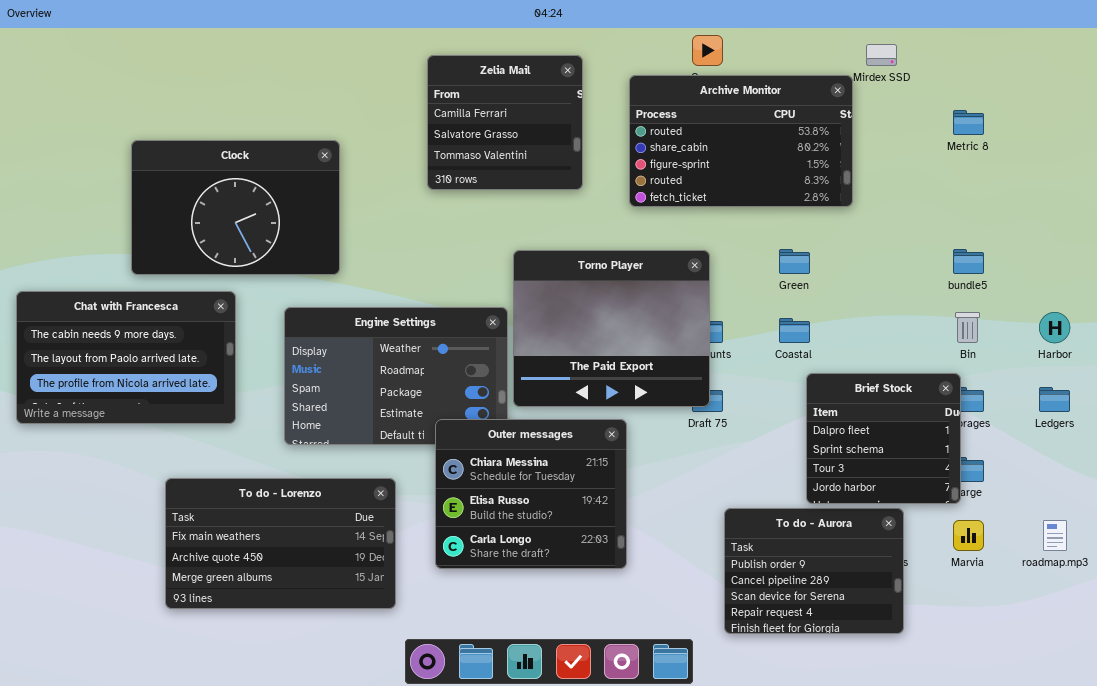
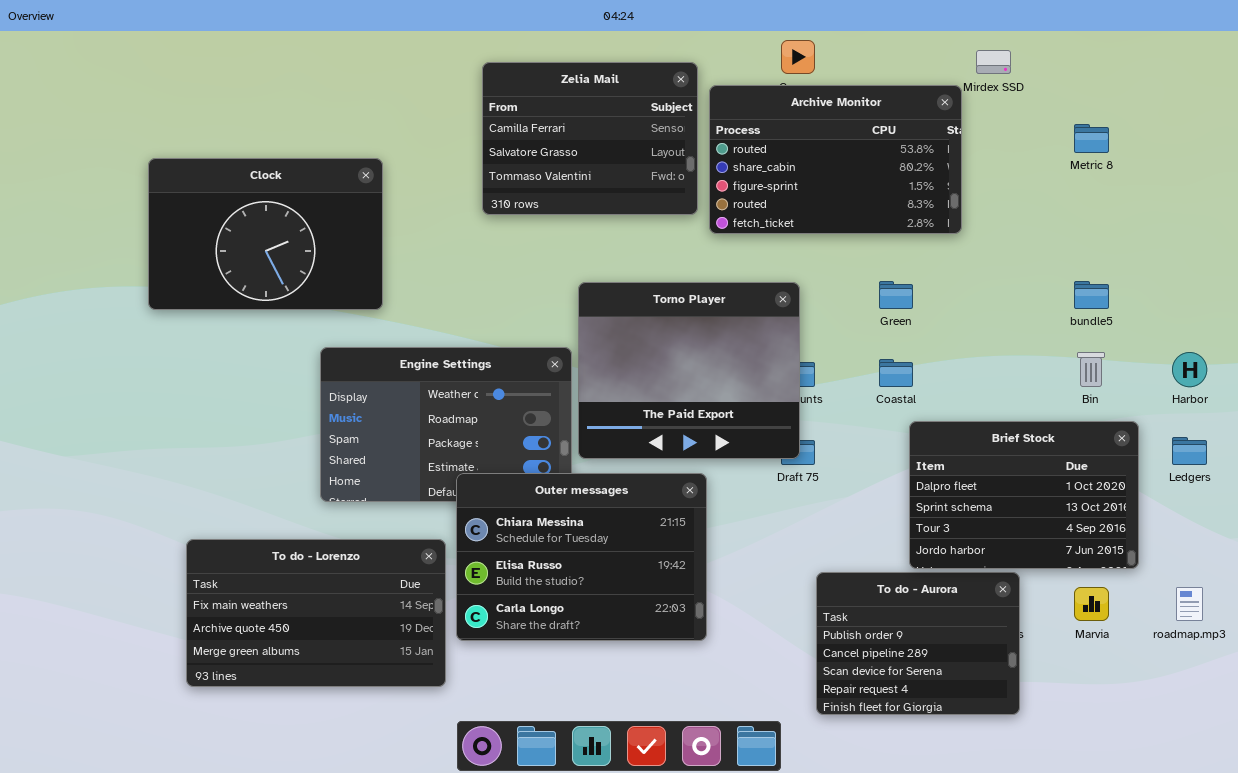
Zelia Mail: [427,55,583,190] -> [482,62,698,215], resized
Chat with Francesca: [16,291,236,424] -> none, closed
Brief Stock: [806,373,961,504] -> [909,421,1139,569], resized
Outer messages: [435,419,627,569] -> [456,473,707,641], resized

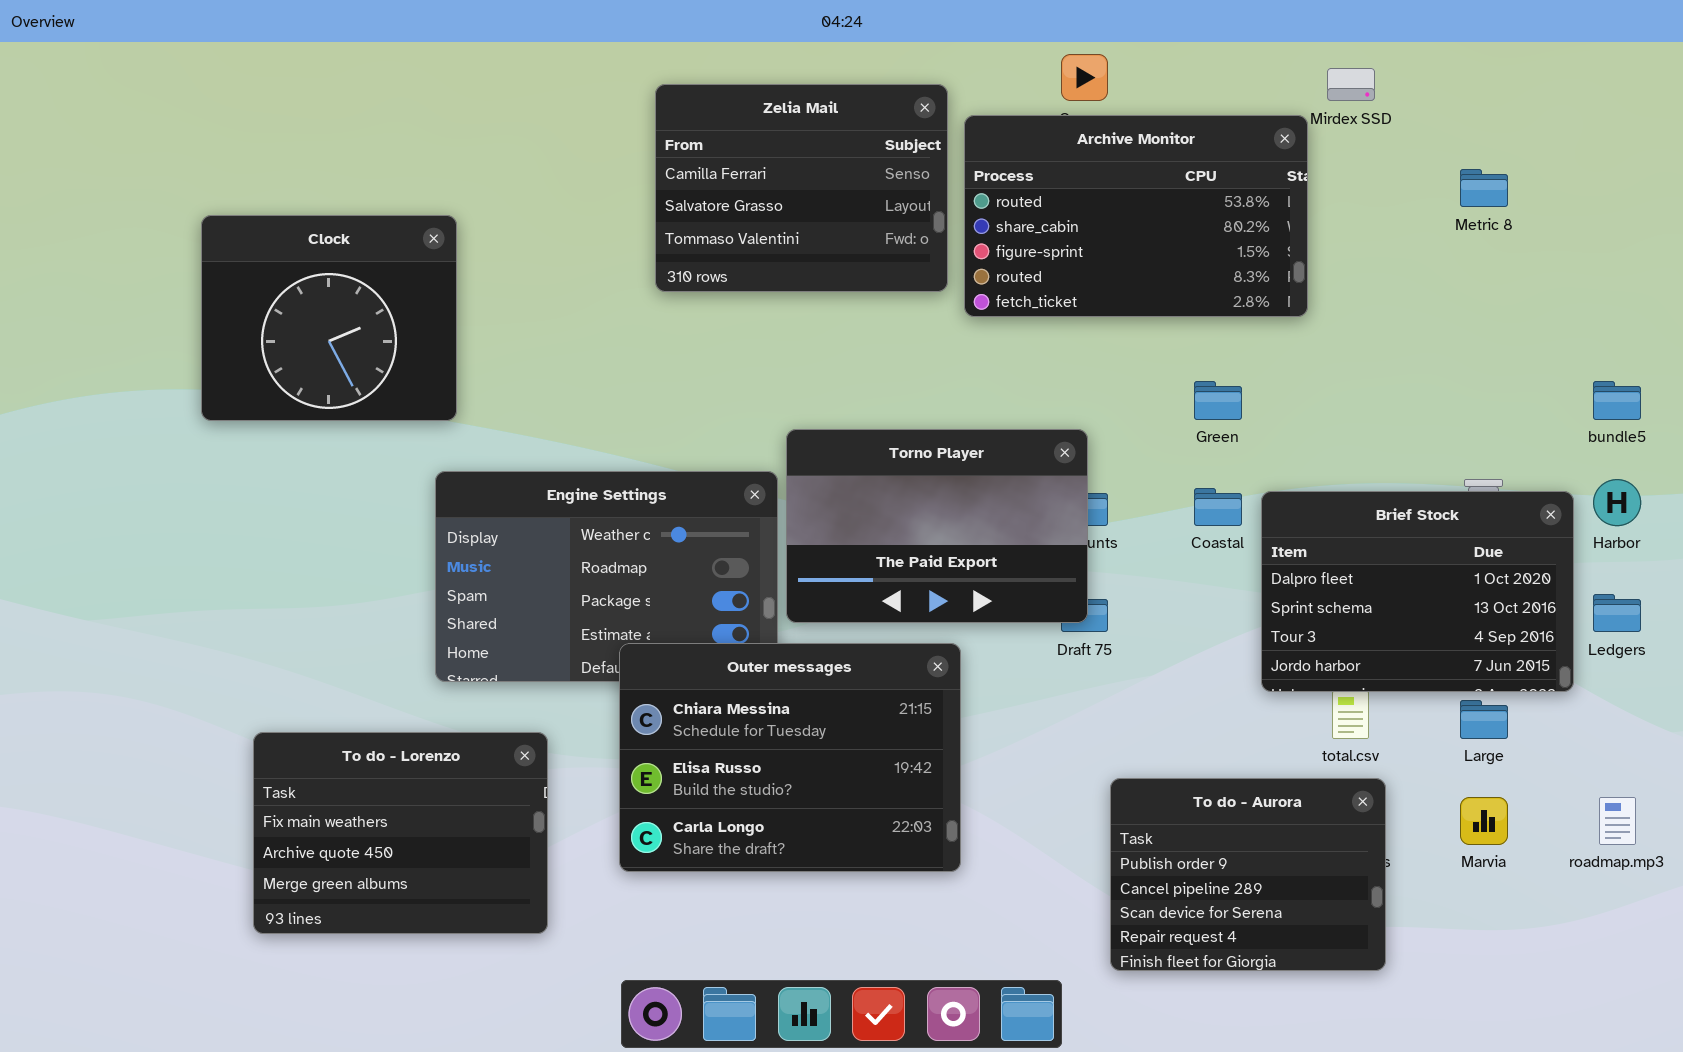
Clock: [148,158,383,310] -> [201,215,457,421], resized
bundle5: [1074,281,1109,309] -> [1593,381,1641,420], moved
Torno Player: [578,282,800,459] -> [786,429,1088,623], resized
Brief Stock: [909,421,1139,569] -> [1261,491,1574,692], moved
To do - Lorenzo: [186,539,446,687] -> [253,732,548,934], resized

